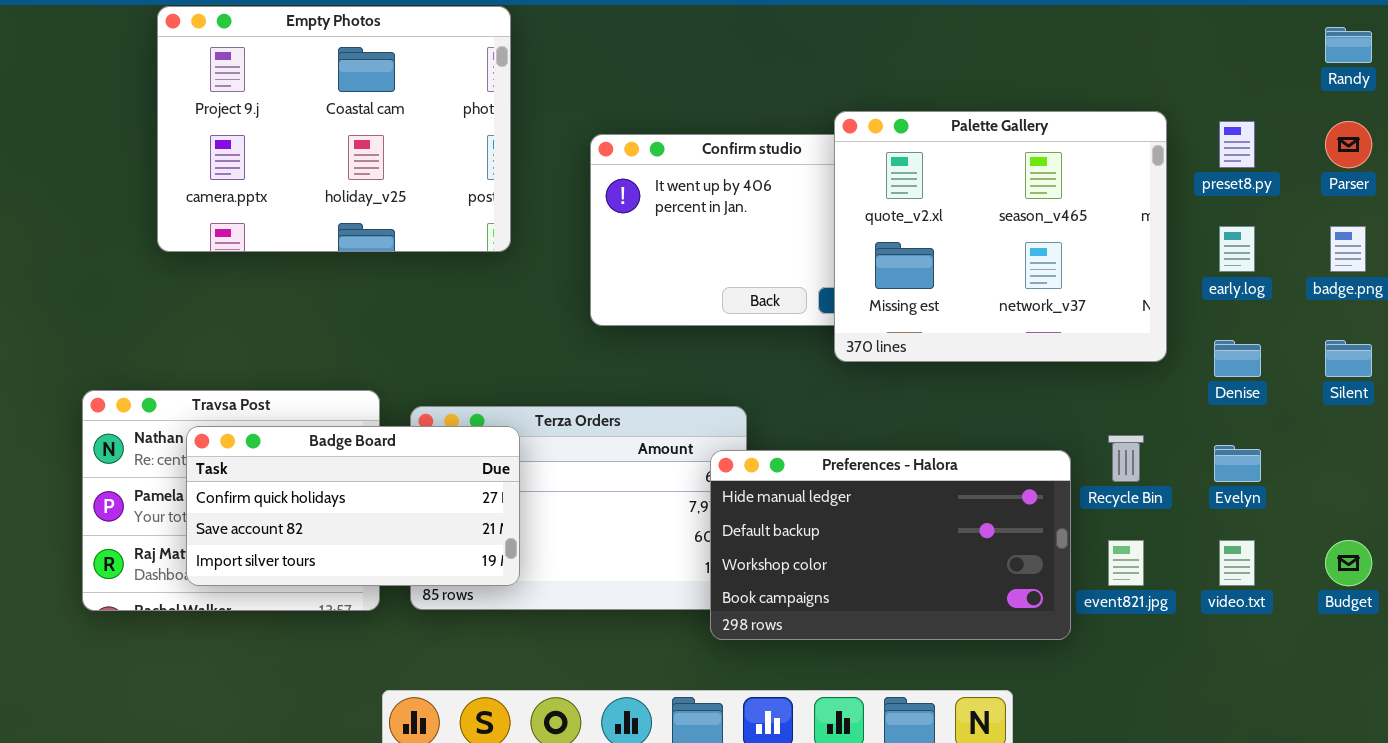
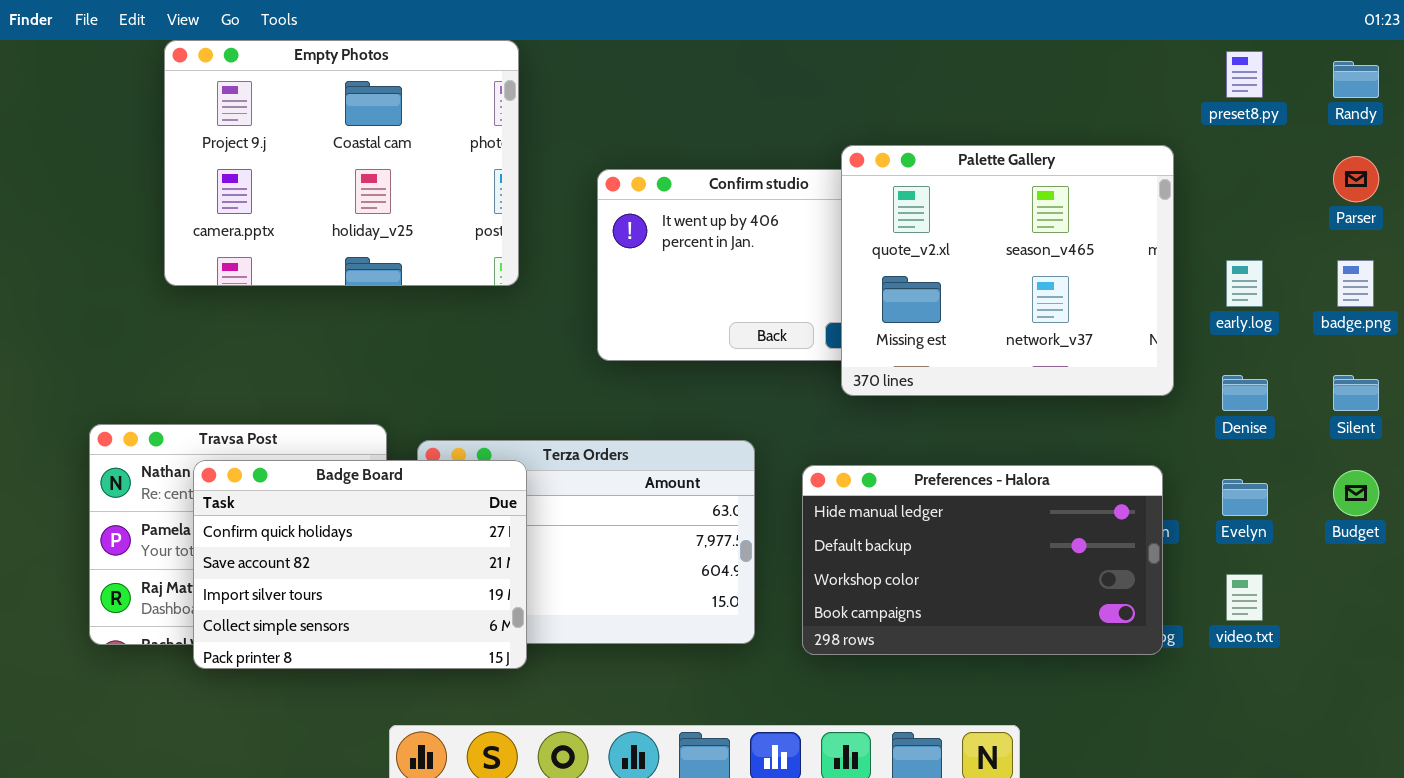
preset8.py: [1219,121,1255,168] -> [1226,51,1263,98], moved
Badge Board: [186,426,520,586] -> [193,460,527,669], resized
Preferences - Halora: [710,450,1071,640] -> [802,465,1163,655], moved
Budget: [1325,540,1372,586] -> [1333,470,1379,516], moved

